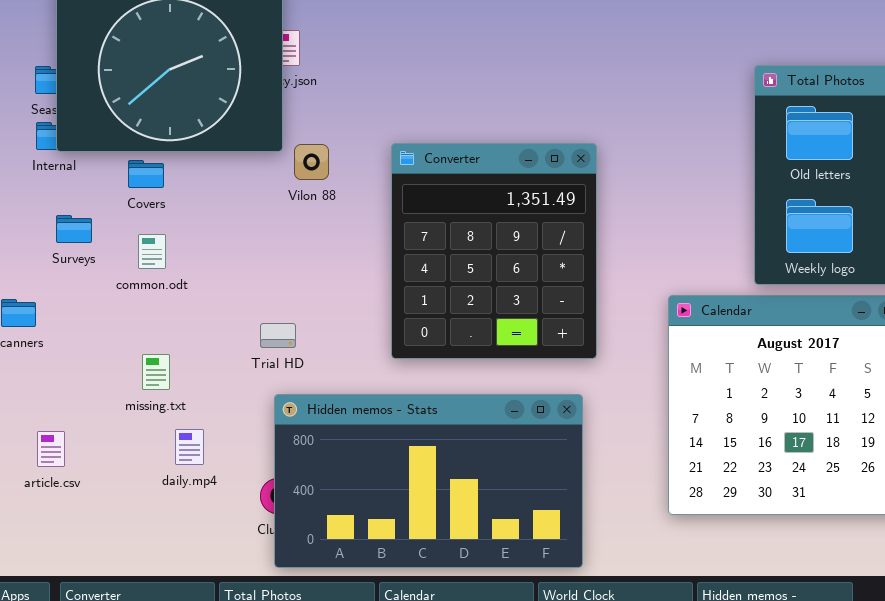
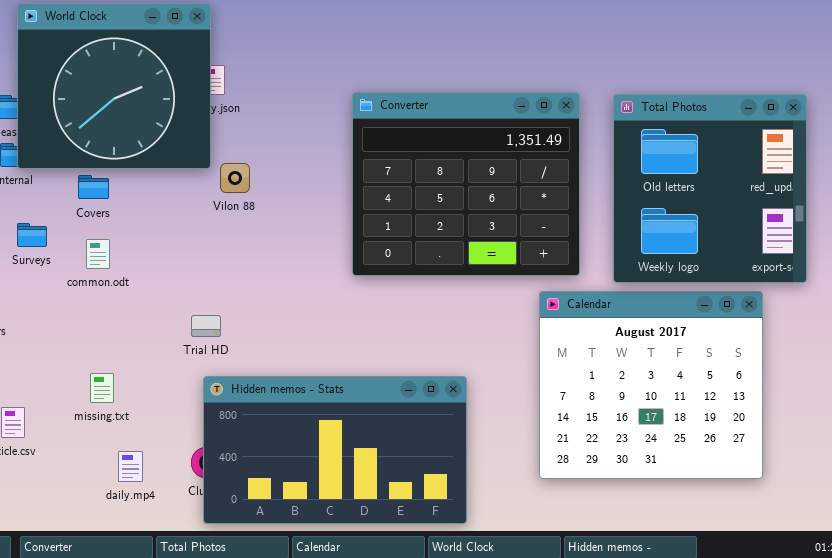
Converter: [391,143,597,359] -> [352,92,580,276], moved, resized
missing.txt: [142,354,170,390] -> [90,373,114,403], moved
daily.mp4: [175,429,204,465] -> [118,451,143,482], moved

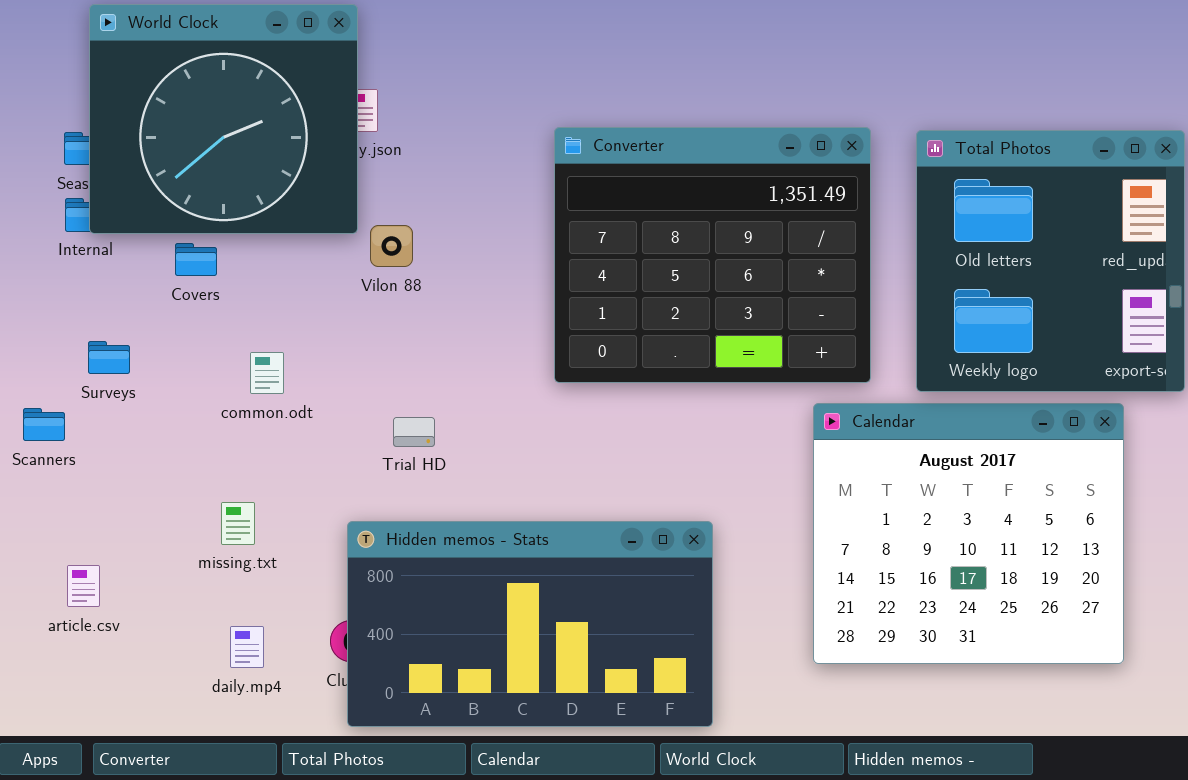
Surveys: [17,223,47,247] -> [88,341,130,374], moved
common.odt: [86,239,110,269] -> [250,352,284,394], moved
Trial HD: [191,315,221,337] -> [393,417,435,447], moved
missing.txt: [90,373,114,403] -> [221,502,255,545], moved

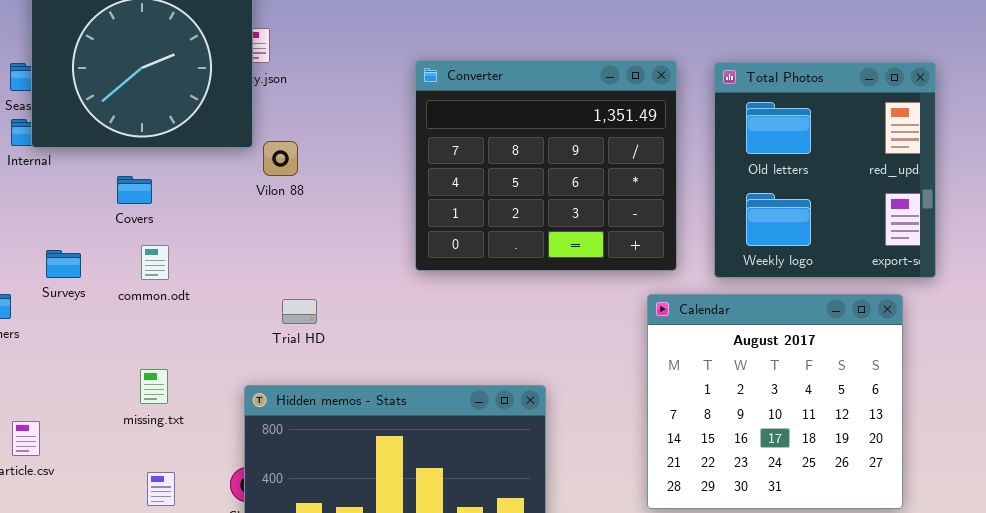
Covers: [175,243,217,276] -> [117,176,152,204], moved
Surveys: [88,341,130,374] -> [46,250,81,278], moved
common.odt: [250,352,284,394] -> [141,245,169,280], moved
Calendar: [813,403,1124,664] -> [647,294,903,509], moved

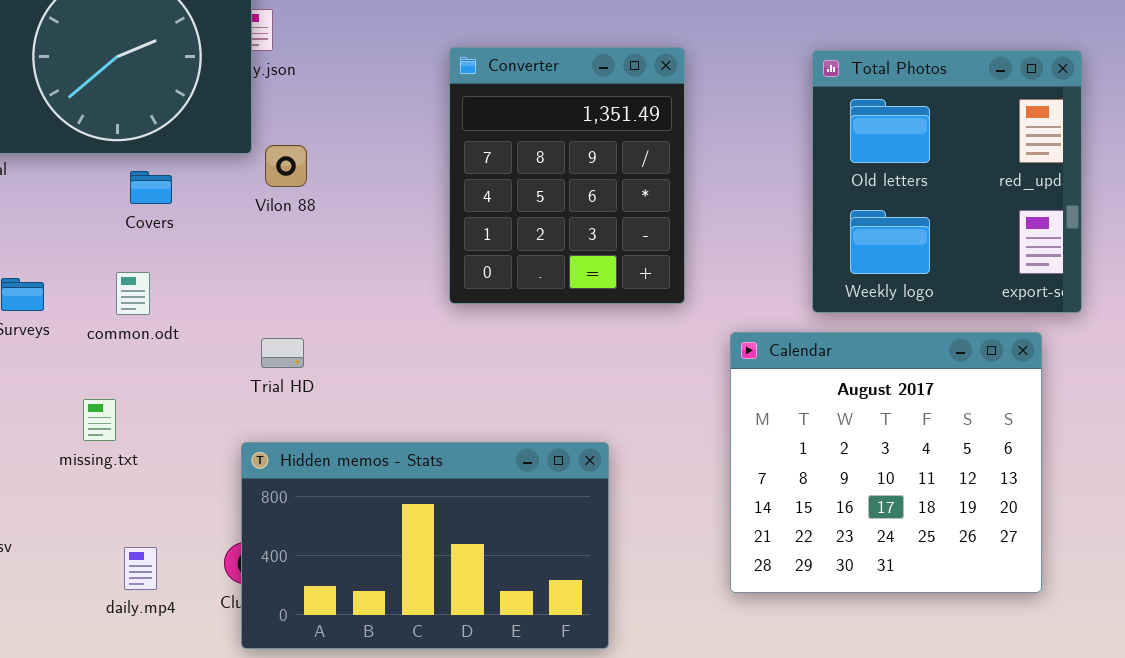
Converter: [415,60,677,271] -> [449,47,685,304], resized
Covers: [117,176,152,204] -> [130,171,172,204], moved
Trial HD: [282,299,317,324] -> [261,338,304,368], moved
missing.txt: [140,369,168,404] -> [83,399,116,441], moved

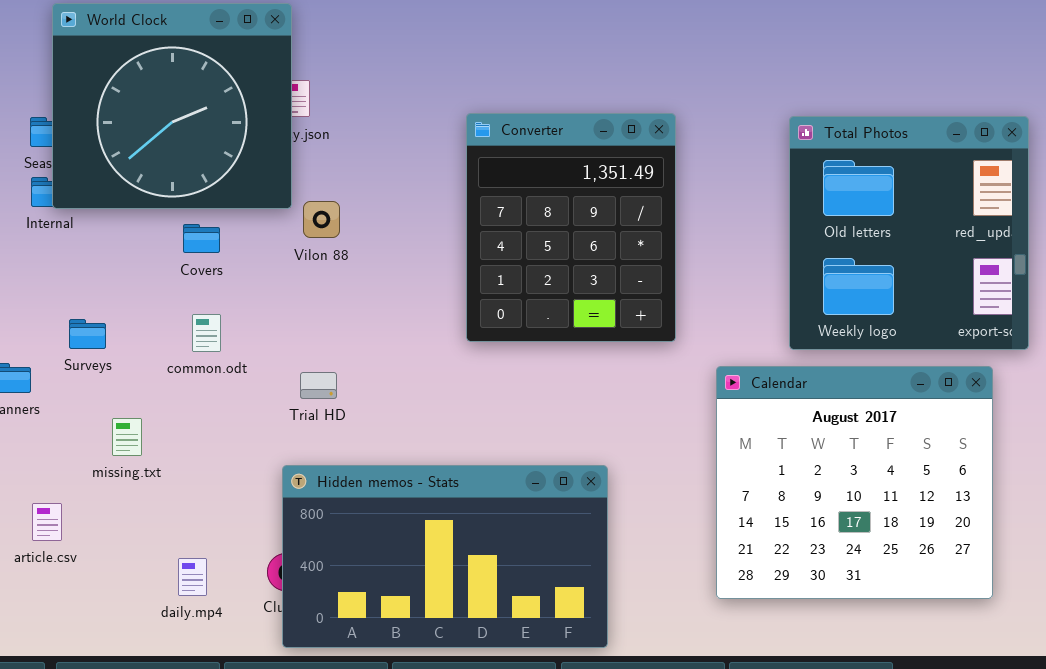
common.odt: [116,272,150,315] -> [192,314,221,352], moved
missing.txt: [83,399,116,441] -> [112,418,142,456], moved

